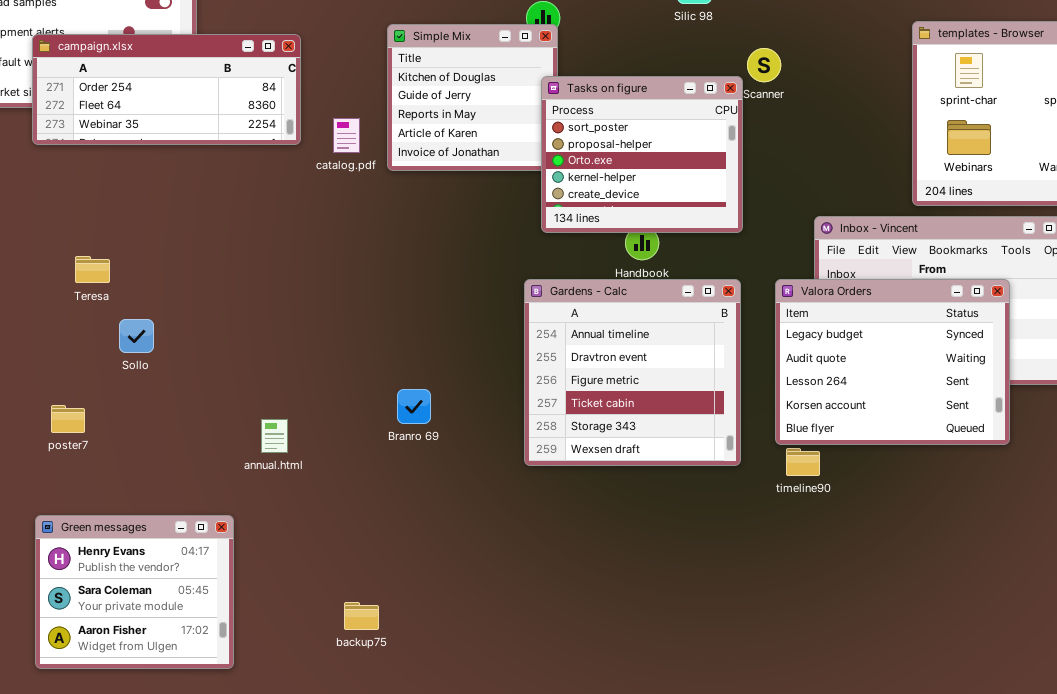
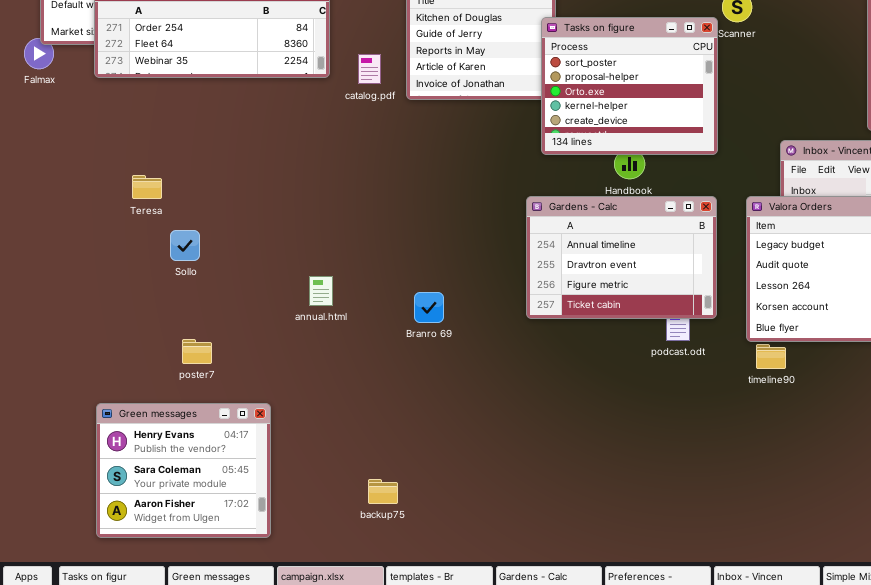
Gardens - Calc: [524,279,741,466] -> [526,196,717,319], resized
poster7: [51,405,85,433] -> [182,339,212,364], moved
annual.html: [261,419,288,453] -> [309,276,333,306], moved

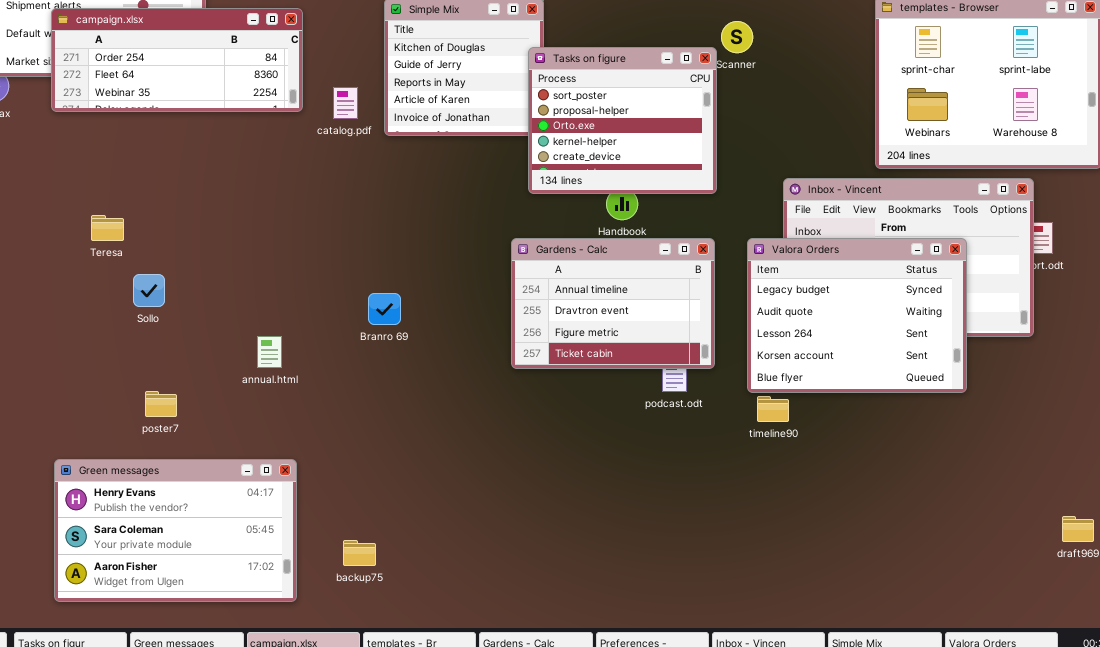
annual.html: [309,276,333,306] -> [257,336,282,368], moved
Branro 69: [414,292,444,323] -> [368,293,401,325], moved
Green messages: [96,403,271,538] -> [54,459,297,602], resized

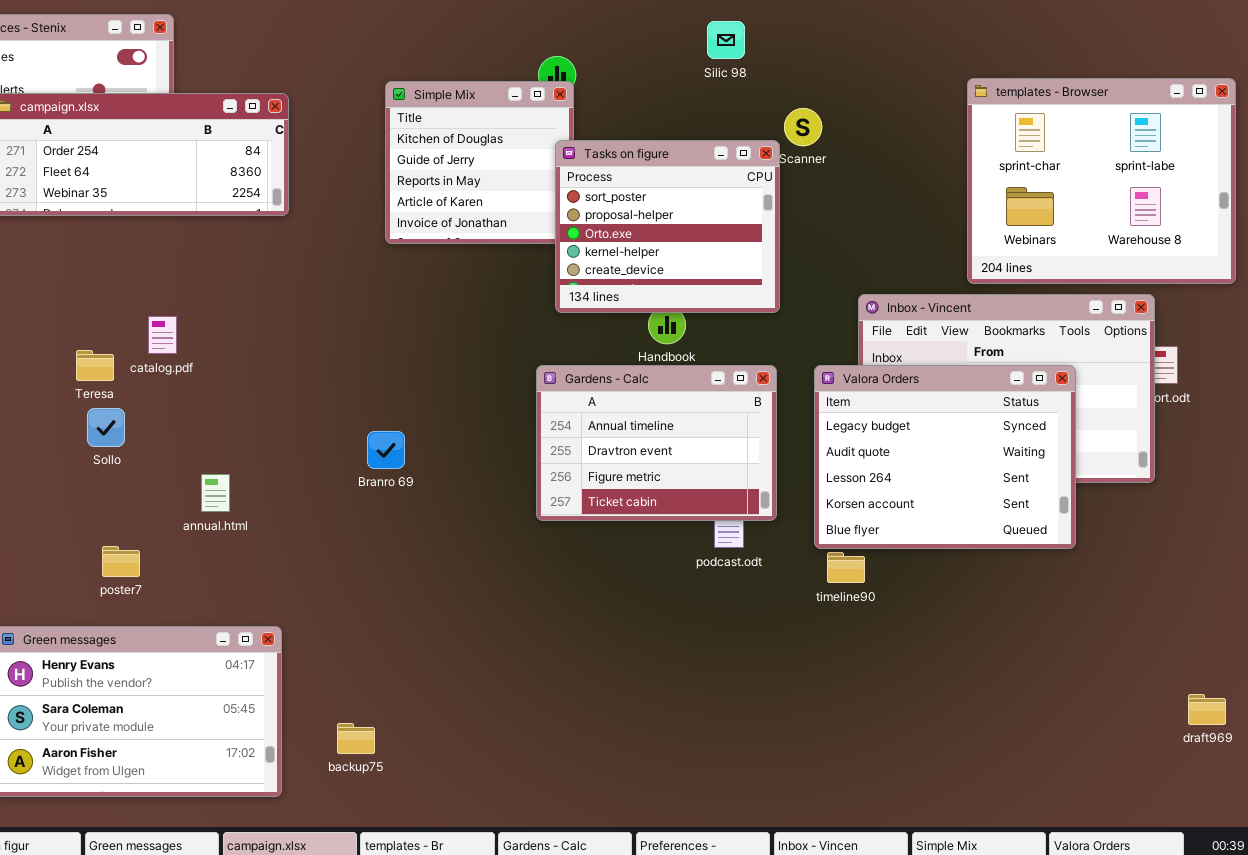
catalog.pdf: [333,87,358,119] -> [148,316,177,354], moved
Teresa: [91,215,124,241] -> [76,350,114,381], moved
annual.html: [257,336,282,368] -> [201,474,230,512], moved

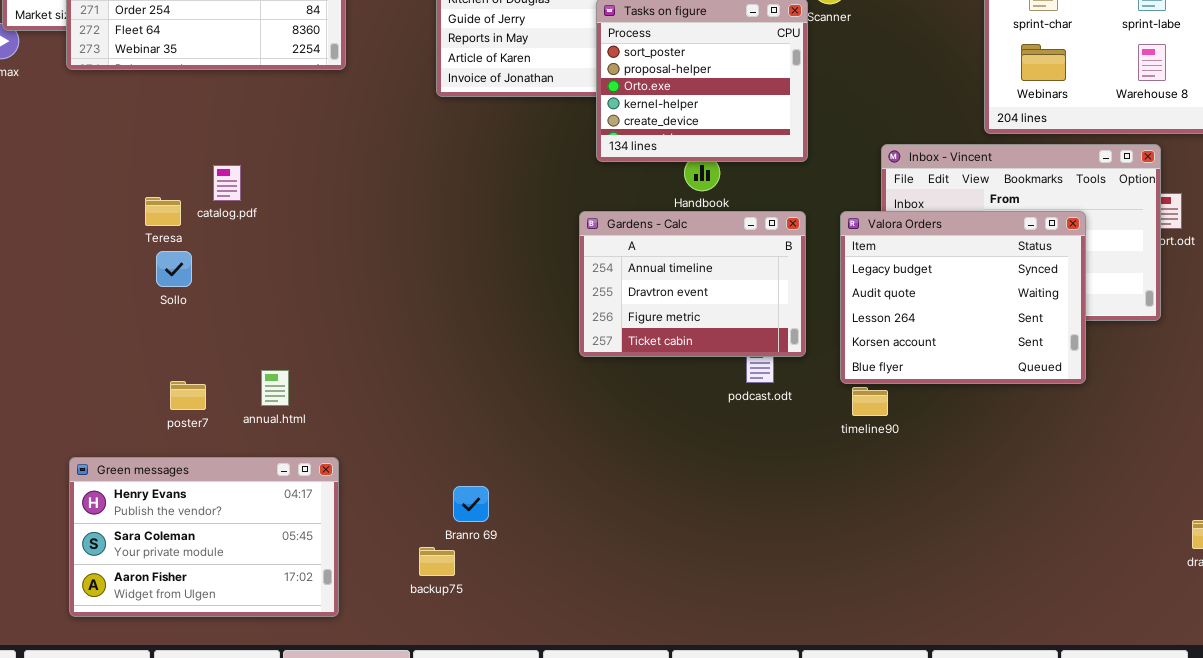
Branro 69: [367,431,405,469] -> [453,486,489,522], moved
annual.html: [201,474,230,512] -> [261,370,289,406], moved
backup75: [337,723,375,754] -> [419,547,455,576], moved

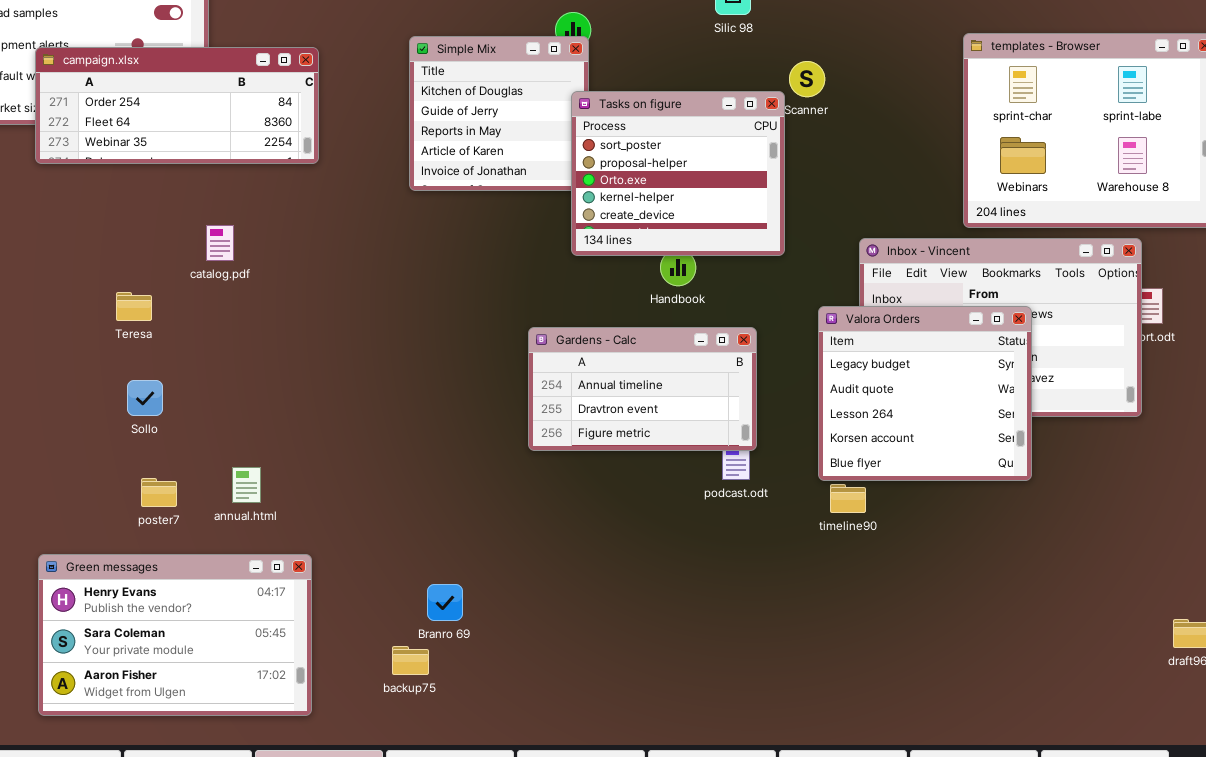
catalog.pdf: [213,165,241,201] -> [206,225,234,261], moved
Gardens - Calc: [579,211,806,357] -> [528,327,757,451], moved, resized
Valora Orders: [840,211,1086,384] -> [818,306,1032,481], resized
Sollo: [156,251,192,287] -> [127,380,163,416], moved

